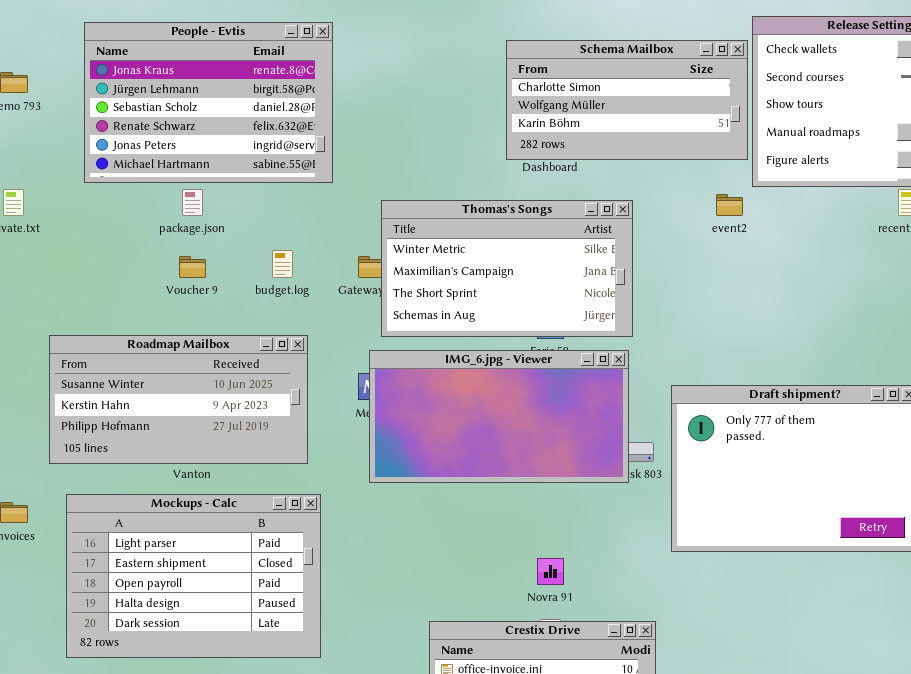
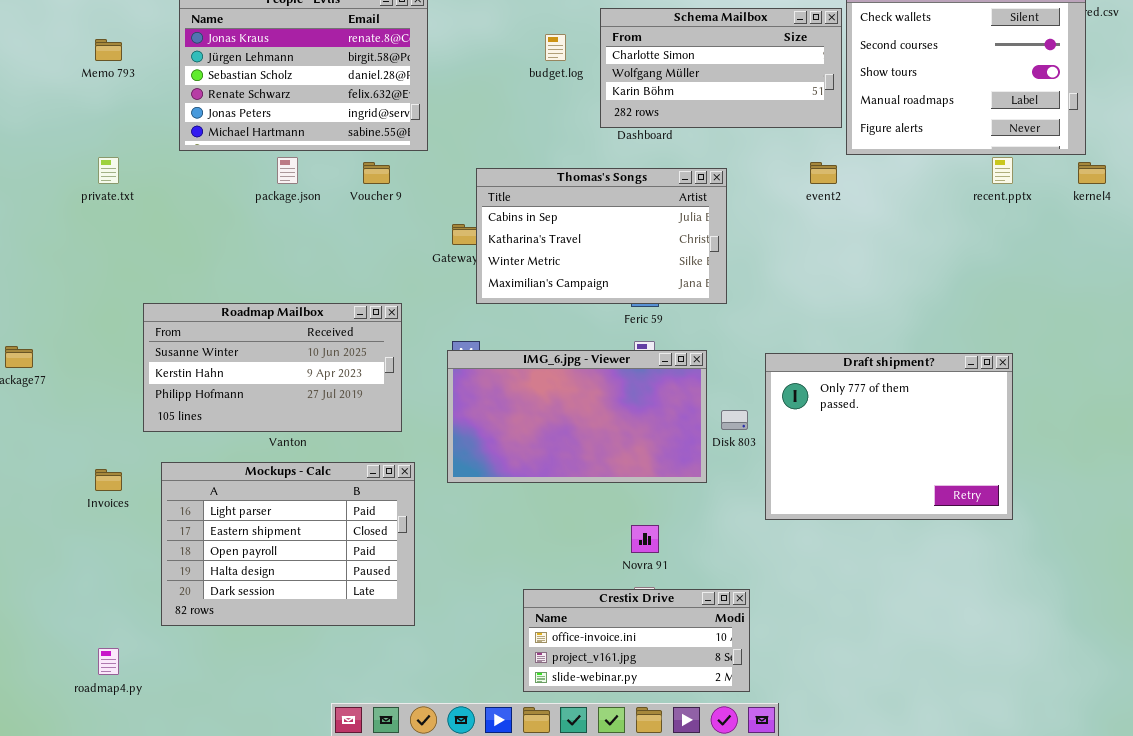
Thomas's Songs: [381,200,633,337] -> [476,168,727,304], scrolled up 2 rows
budget.log: [272,250,293,278] -> [545,34,566,61], moved
Voucher 9: [179,256,206,278] -> [363,162,390,184], moved
IMG_6.jpg - Viewer: [369,350,629,483] -> [447,350,707,483], moved

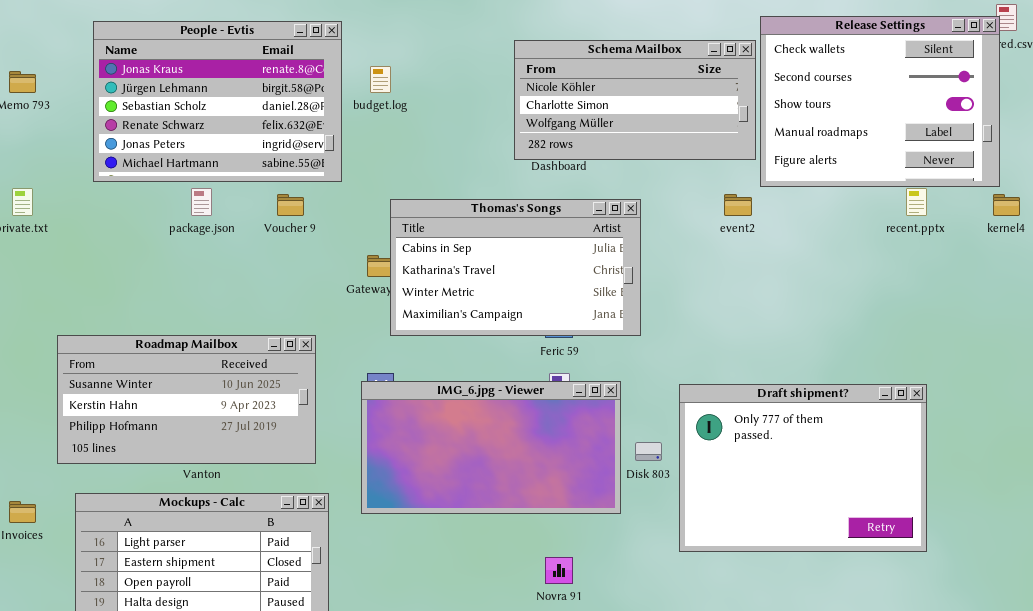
Schema Mailbox: [600,8,842,128] -> [514,40,756,160], scrolled up 1 row
budget.log: [545,34,566,61] -> [370,66,391,93], moved

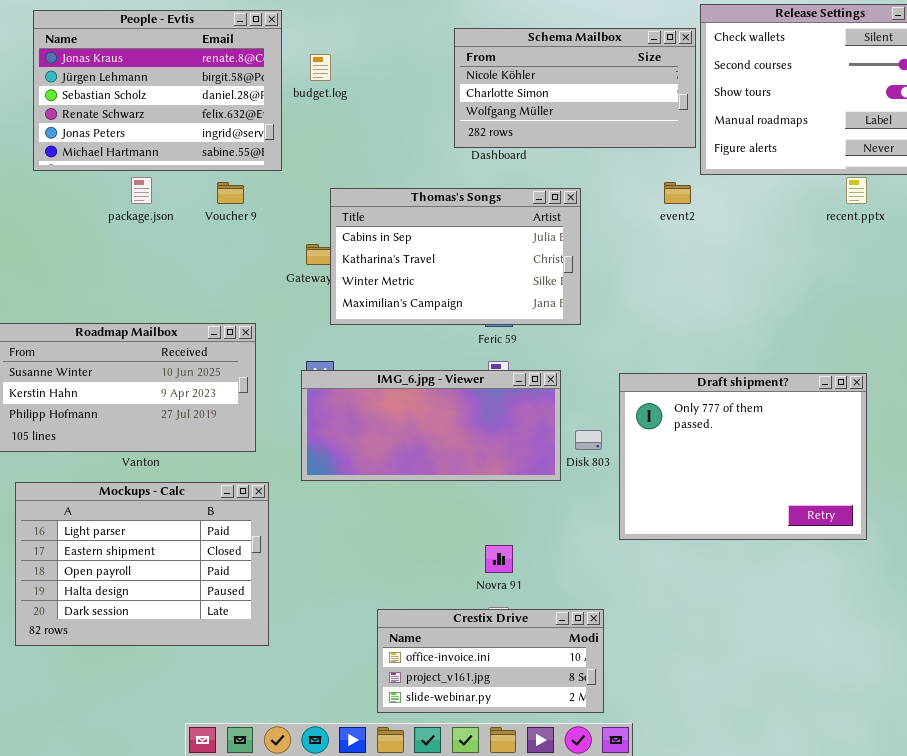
IMG_6.jpg - Viewer: [361,381,621,514] -> [301,370,561,481], resized

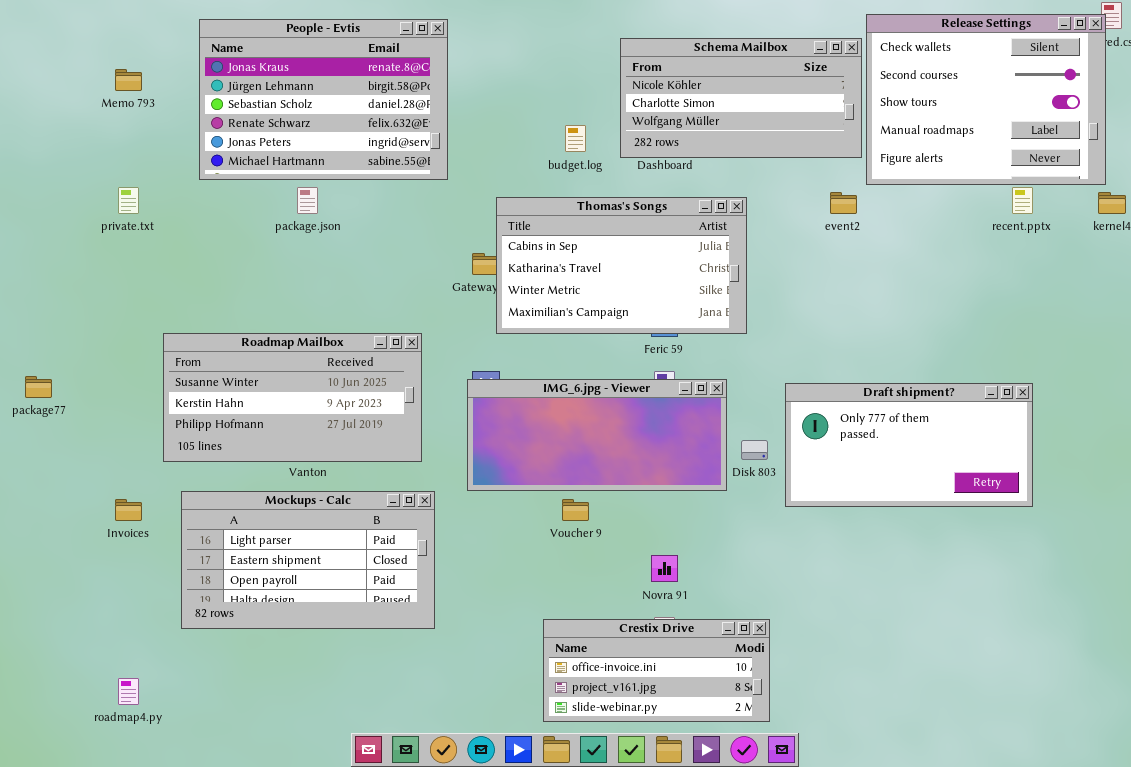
budget.log: [310,54,331,81] -> [565,125,586,152], moved
Voucher 9: [217,182,244,204] -> [562,499,589,521], moved
Draft shipment?: [619,373,867,540] -> [785,383,1033,507], resized
Mockups - Calc: [15,482,269,646] -> [181,491,435,629], resized

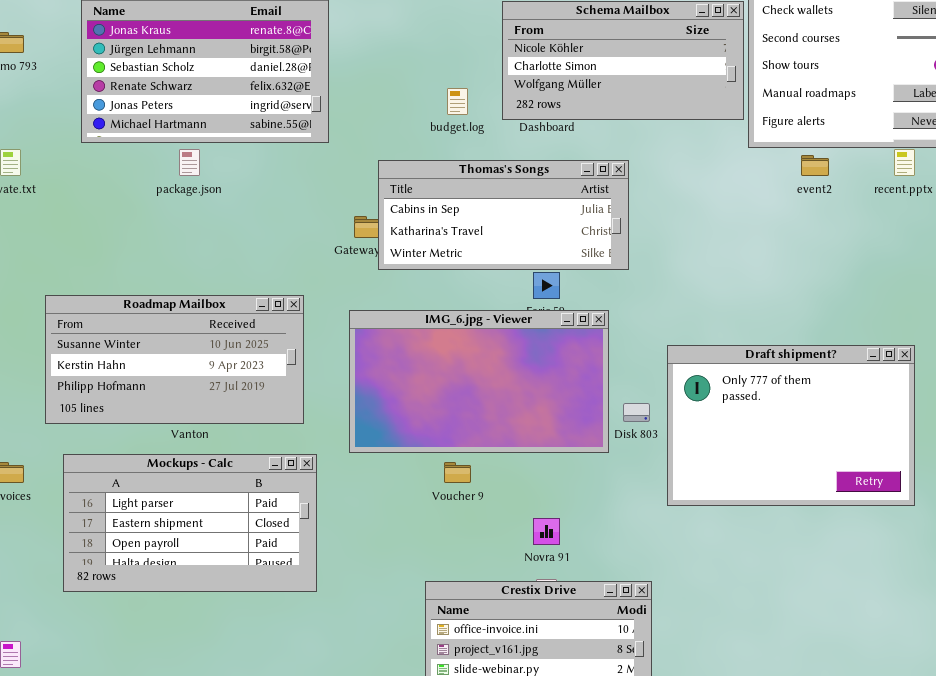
event2: [830,192,857,214] -> [801,155,829,176], moved
Thomas's Songs: [496,197,747,334] -> [378,160,629,270], resized
IMG_6.jpg - Viewer: [467,379,727,491] -> [349,310,609,453], resized
Draft shipment?: [785,383,1033,507] -> [667,345,915,506], resized

